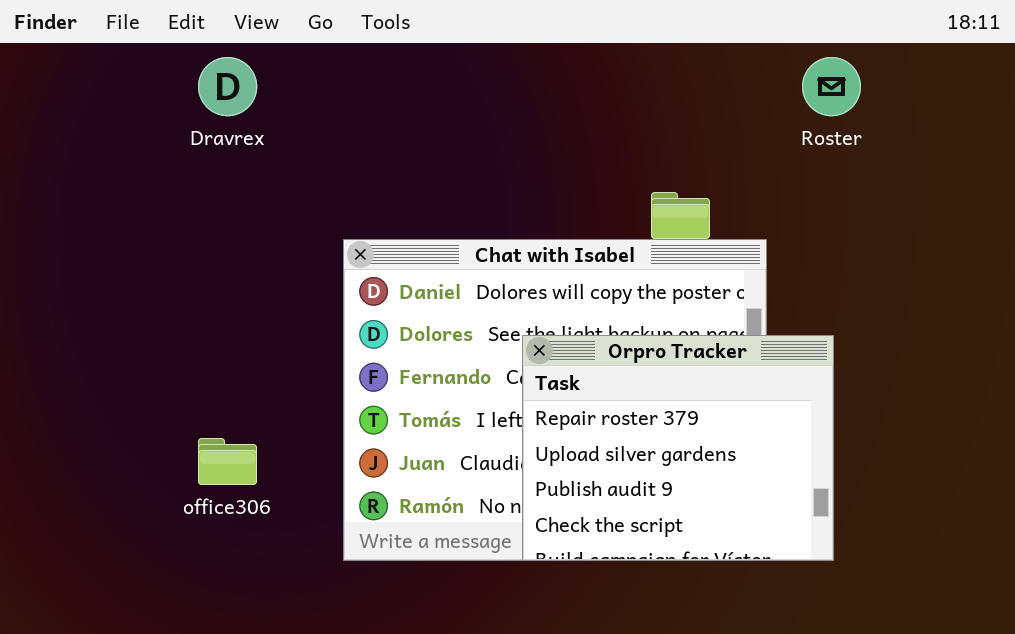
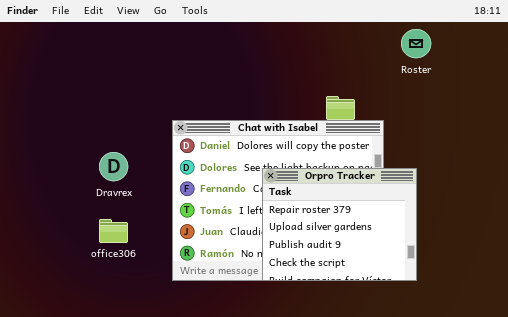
Dravrex: [198,57,257,116] -> [99,152,128,181], moved

